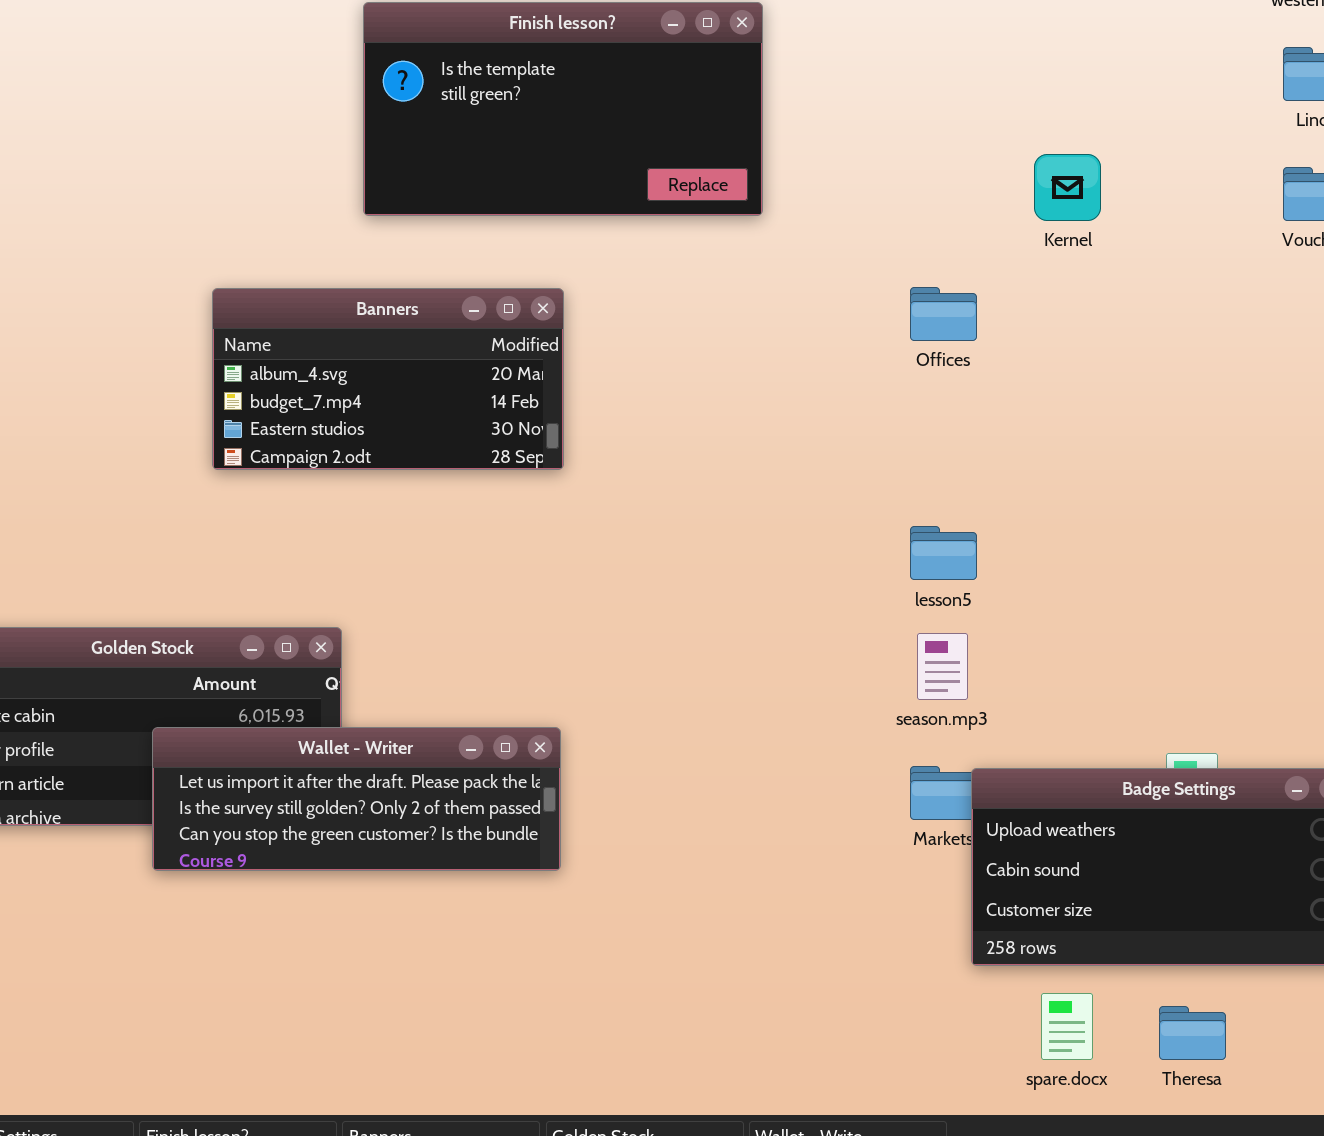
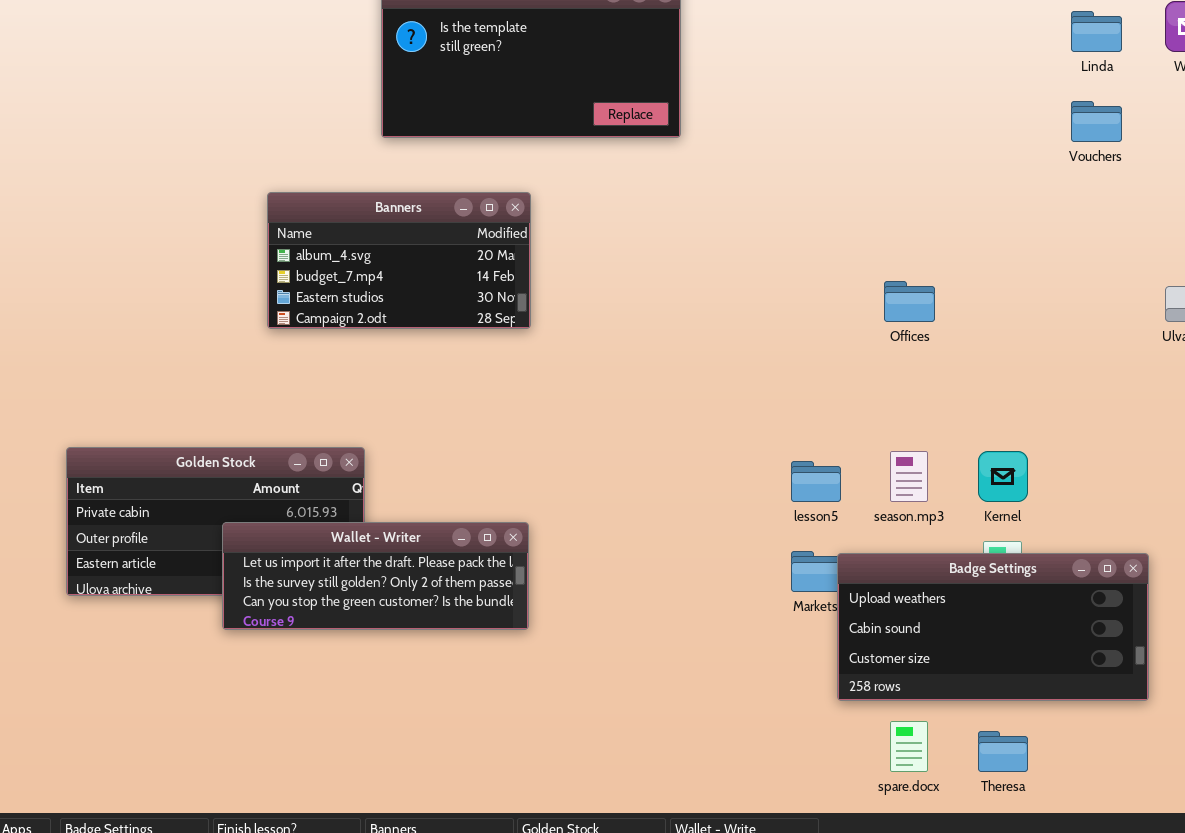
Kernel: [1034,154,1101,221] -> [978,451,1028,502], moved
Offices: [910,287,977,341] -> [884,281,935,322], moved
lesson5: [910,526,977,580] -> [791,461,841,502], moved
season.mp3: [917,633,968,700] -> [890,451,928,502], moved

